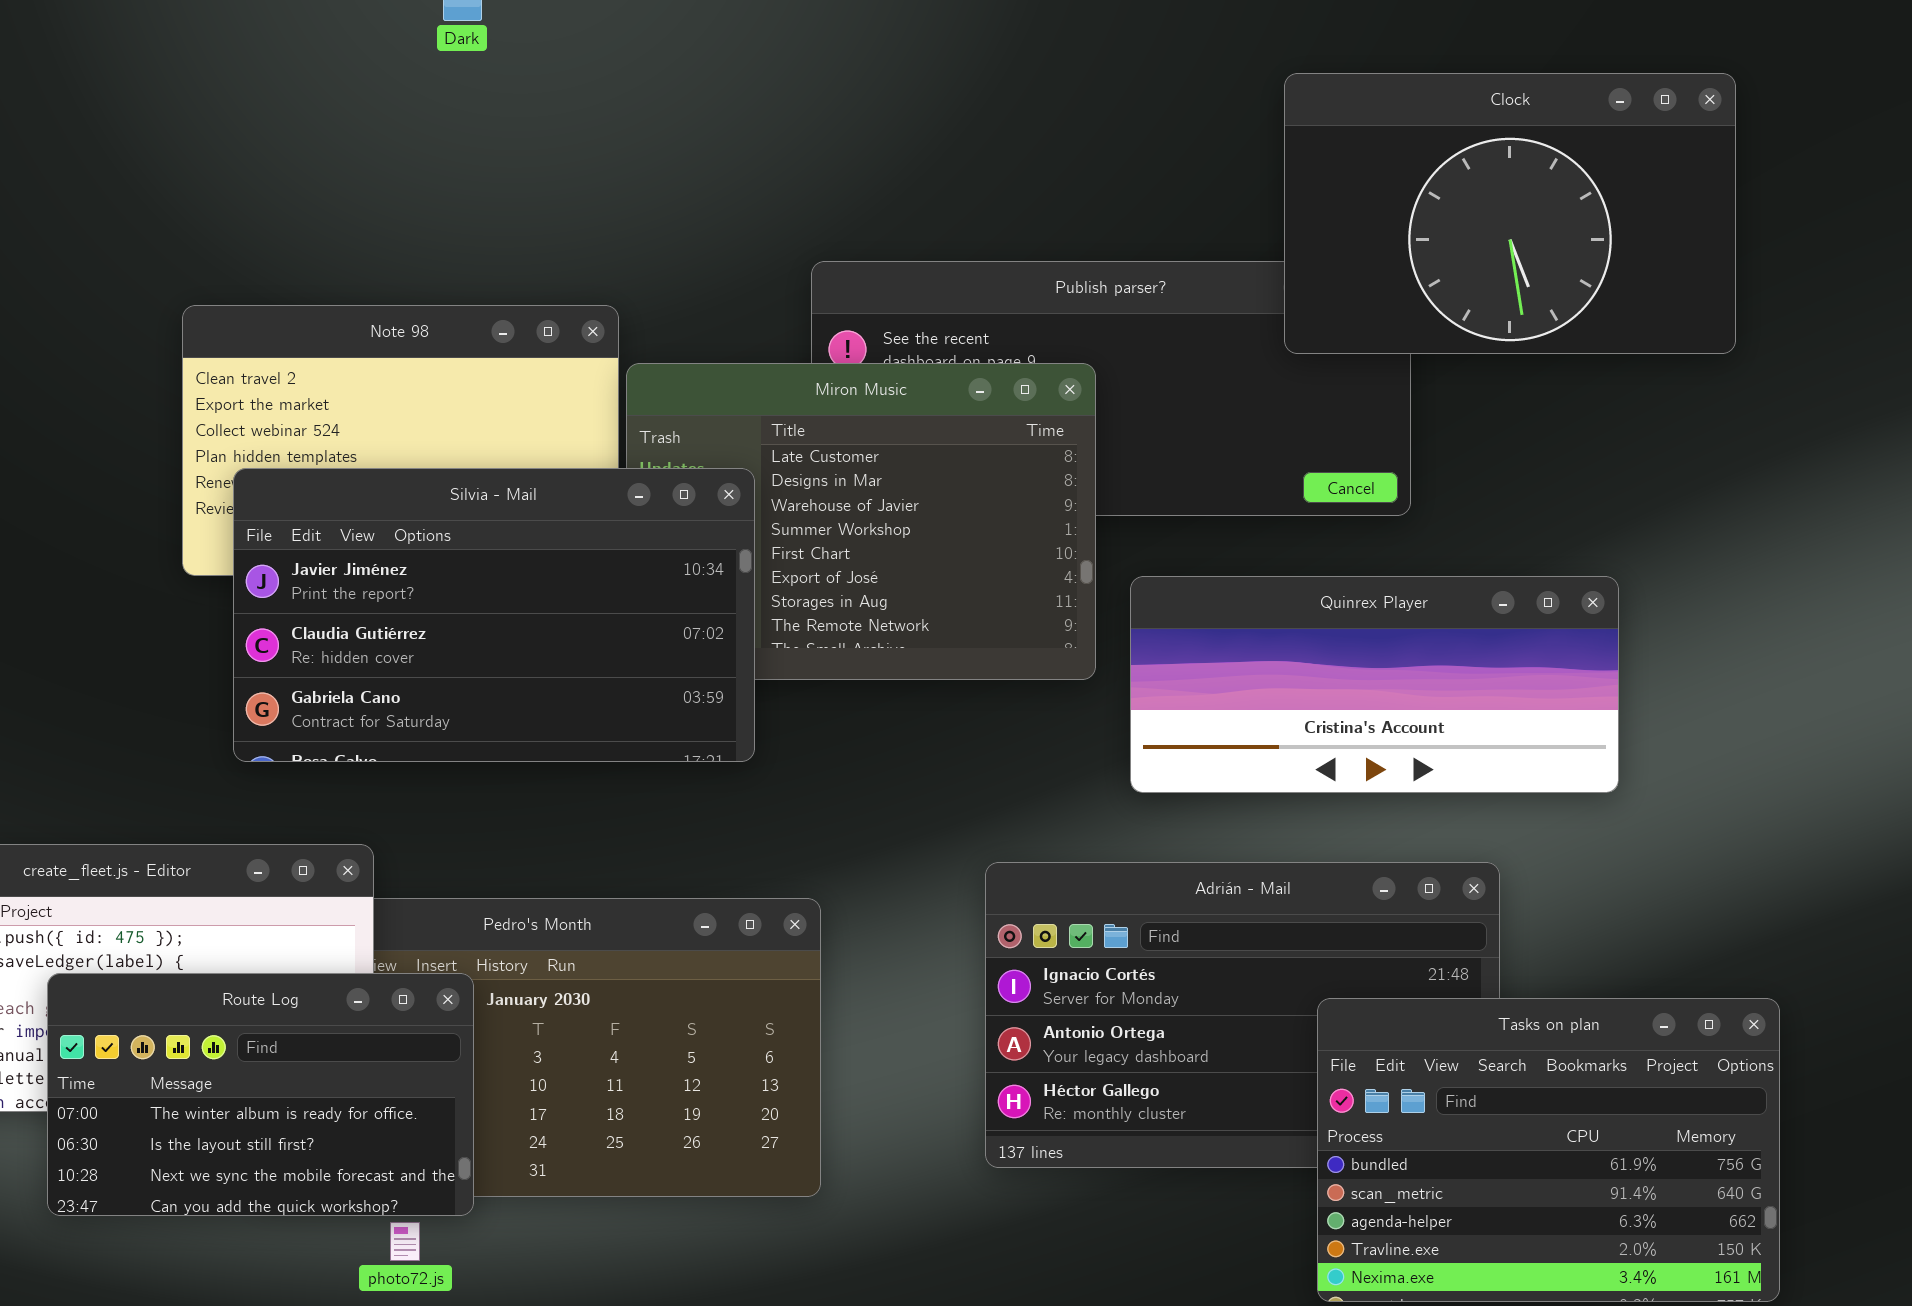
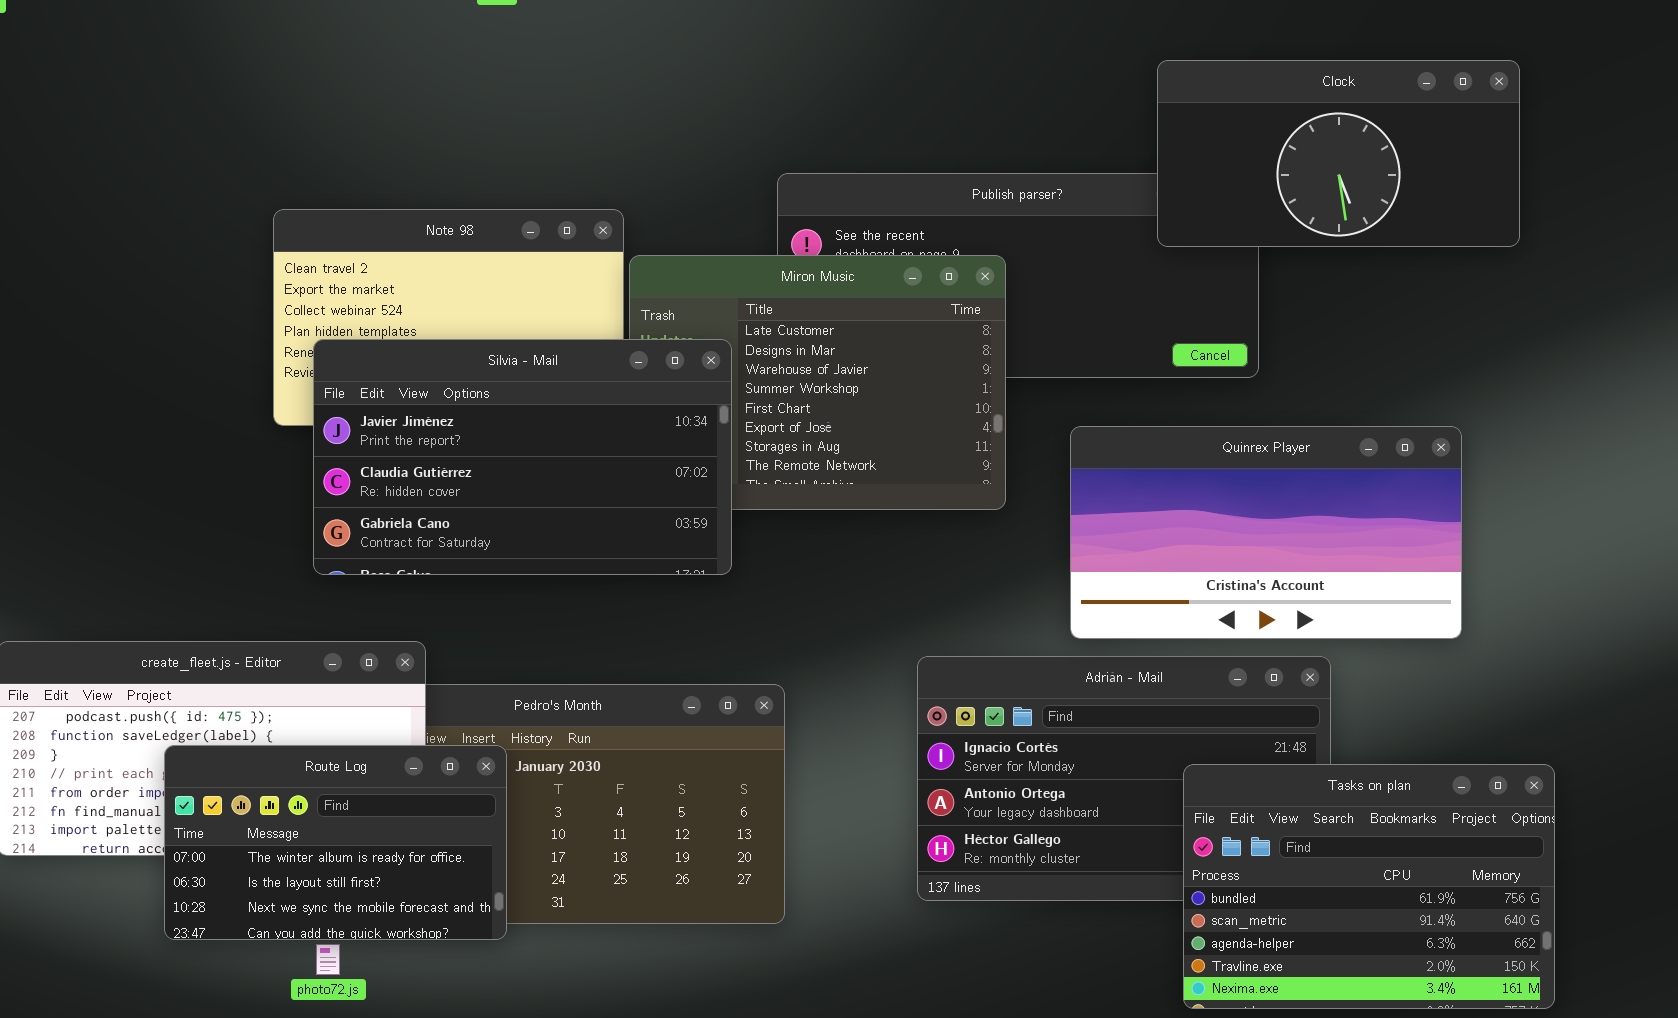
Clock: [1284,73,1736,354] -> [1157,60,1520,247], resized
Quinrex Player: [1130,576,1619,793] -> [1070,426,1462,639], moved, resized
photo72.js: [390,1222,420,1261] -> [316,944,340,975], moved

